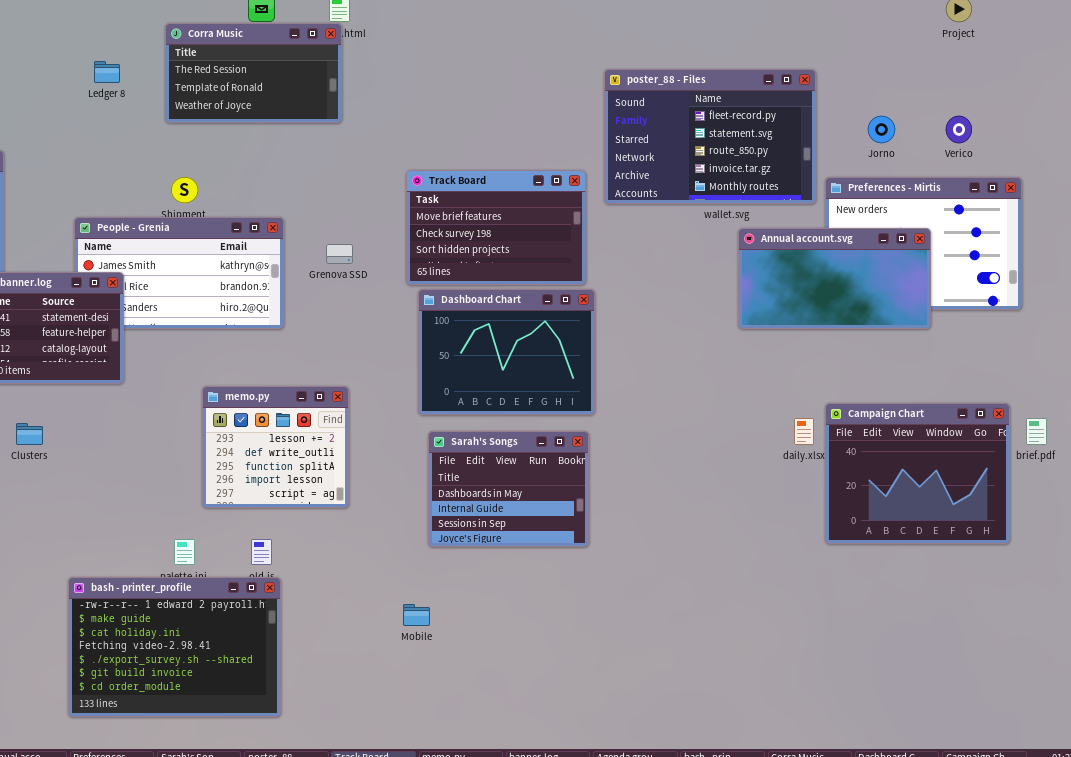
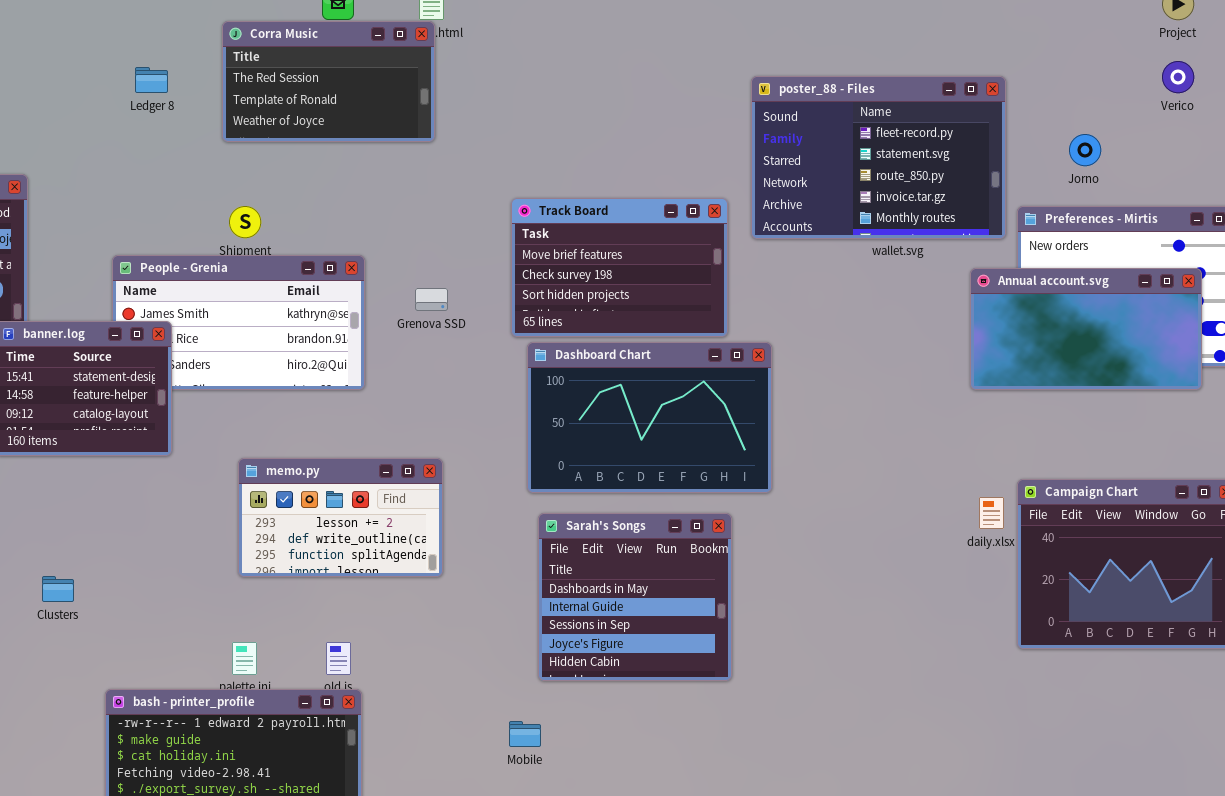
Verico: [946,116,972,143] -> [1162,61,1194,93], moved
Annual account.svg: [738,228,931,329] -> [970,268,1202,390], moved
Dashboard Chart: [418,289,595,415] -> [527,342,772,493], resized
memo.py: [202,386,349,508] -> [238,458,443,577], resized
Clusters: [16,423,43,445] -> [42,576,74,602], moved
Sarah's Songs: [428,431,589,547] -> [538,513,732,681], resized

